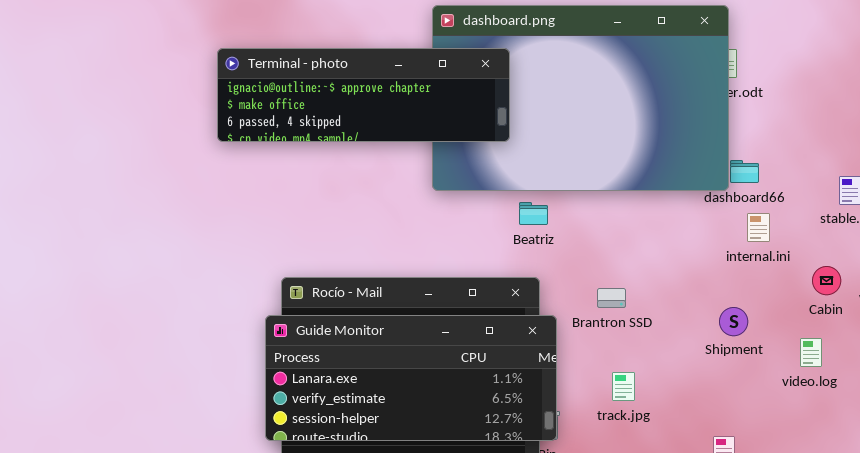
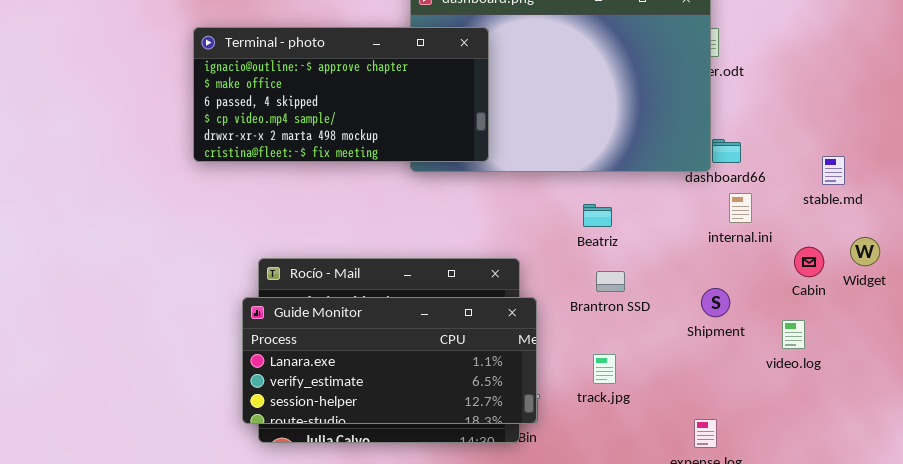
Terminal - photo: [217,48,510,142] -> [193,27,489,162], resized
Beatriz: [519,202,548,225] -> [583,204,612,227], moved
Brantron SSD: [597,288,626,308] -> [596,271,625,292], moved

